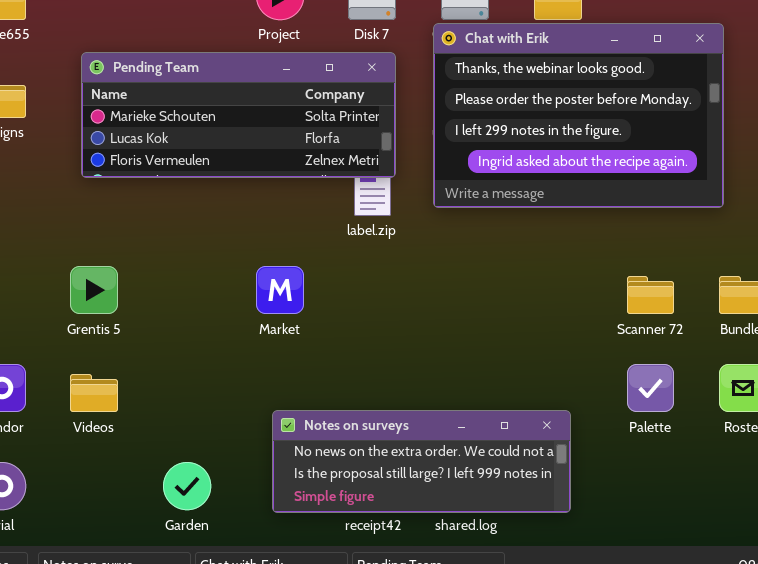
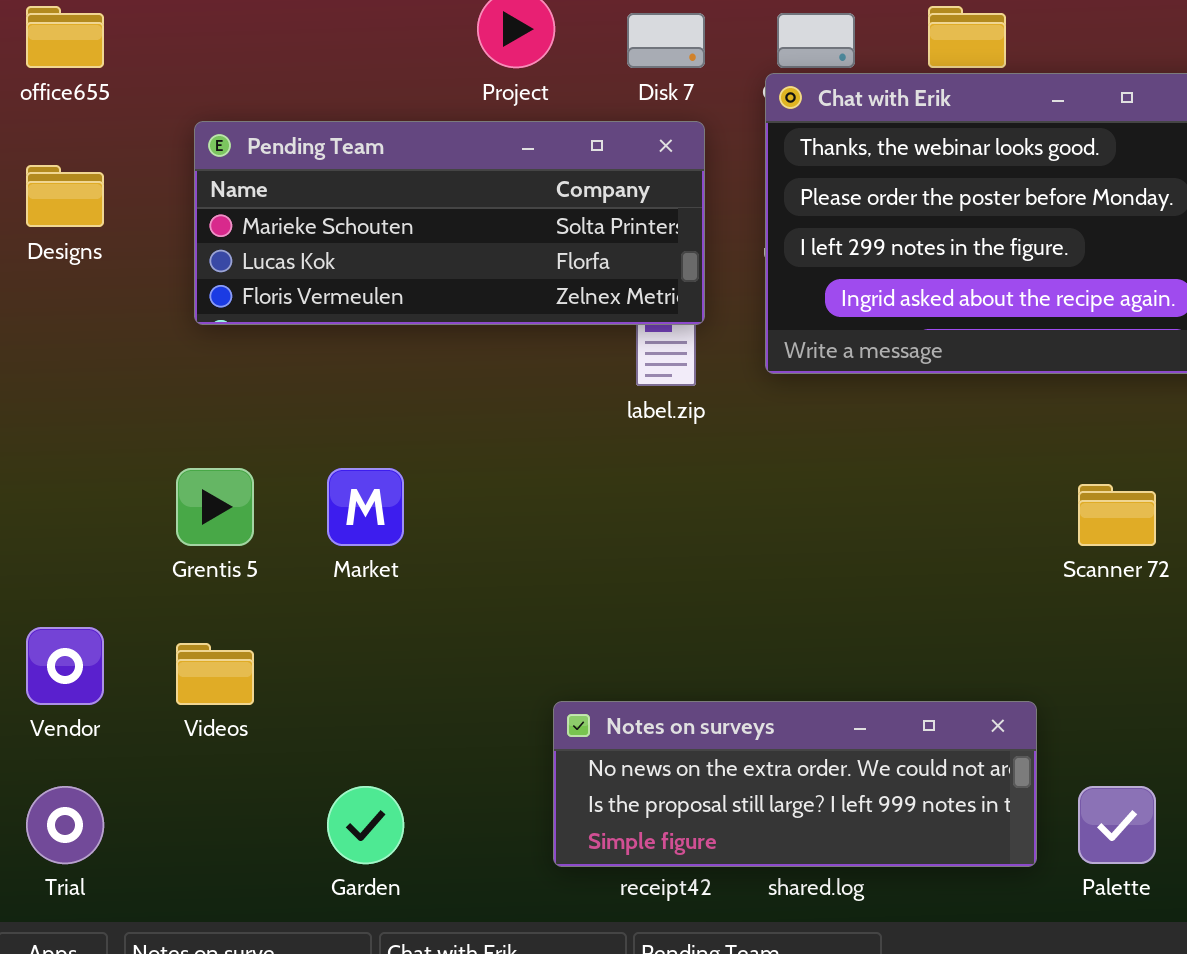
Market: [256,266,304,314] -> [327,468,404,546], moved
Palette: [627,364,674,412] -> [1078,786,1156,864], moved
Notes on surveys: [272,410,571,513] -> [553,701,1037,867], moved

